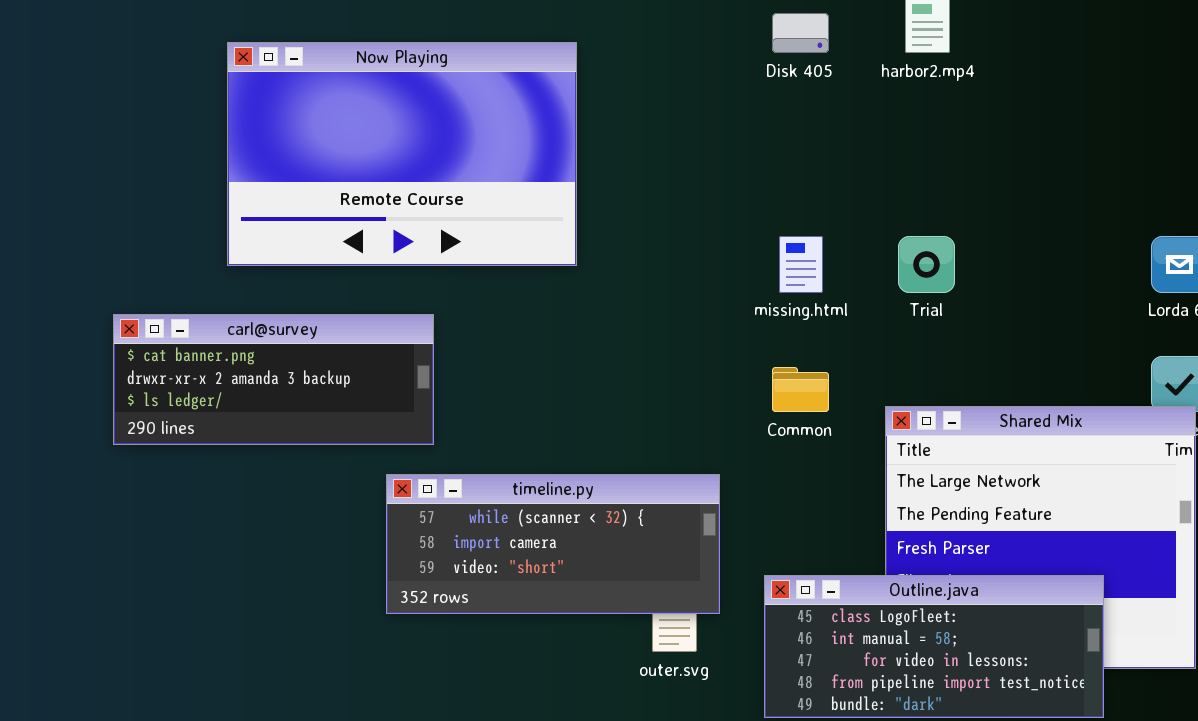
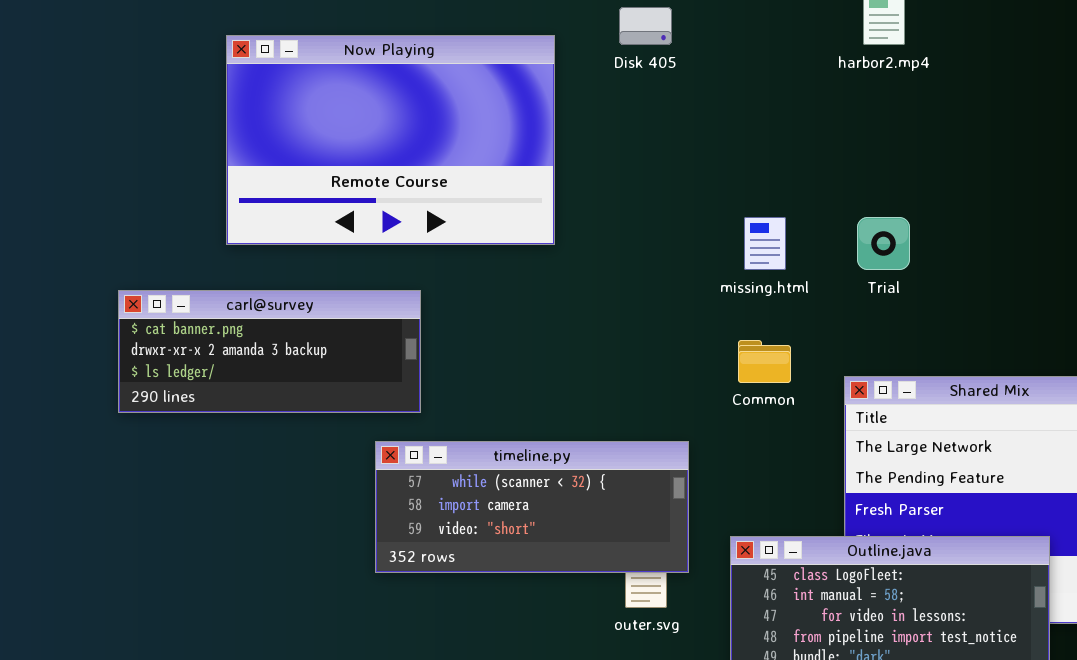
Disk 405: [772,13,829,53] -> [619,7,672,45], moved

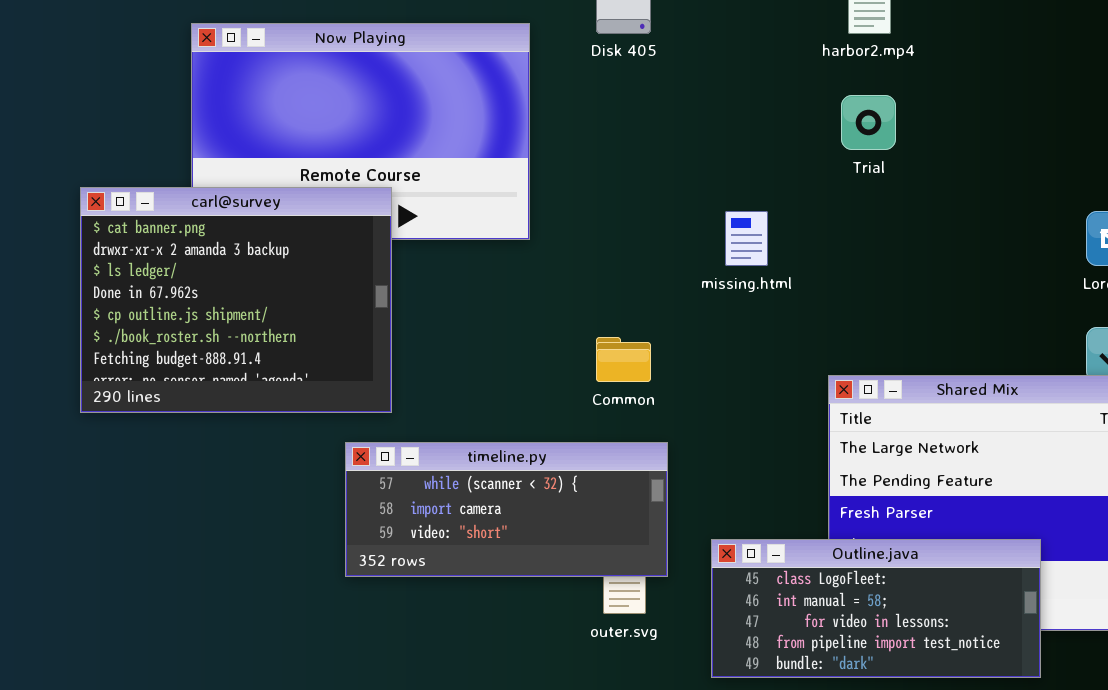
Trial: [857,217,910,270] -> [841,95,896,150], moved
carl@survey: [118,290,421,413] -> [80,187,392,413], resized
Common: [738,340,791,383] -> [596,337,651,382], moved

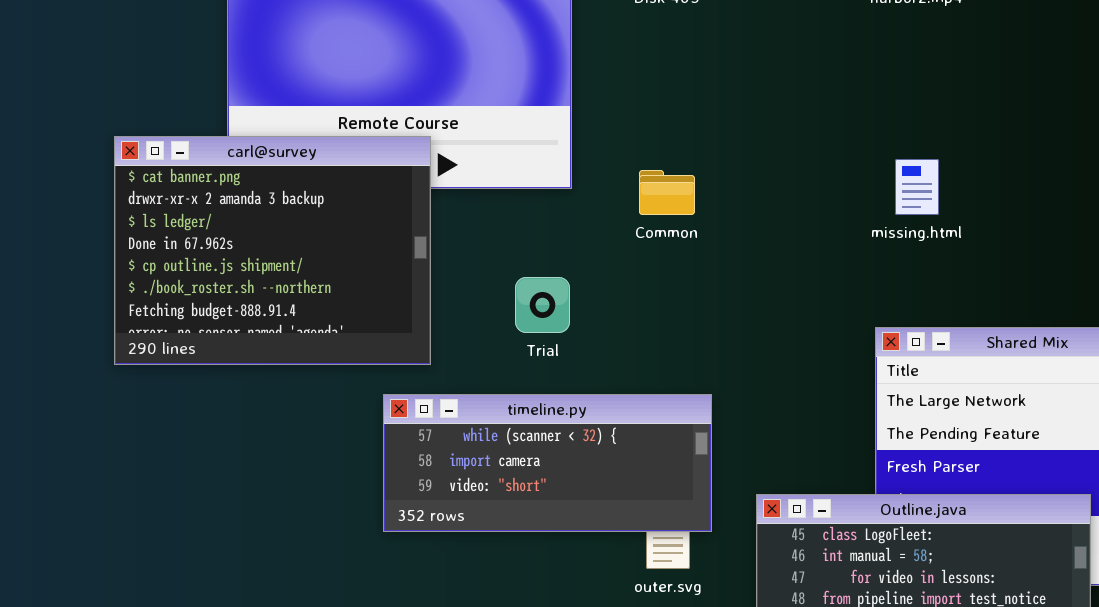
Trial: [841,95,896,150] -> [515,277,570,333], moved
missing.html: [725,211,768,266] -> [895,159,939,215], moved
Common: [596,337,651,382] -> [639,170,695,215], moved

